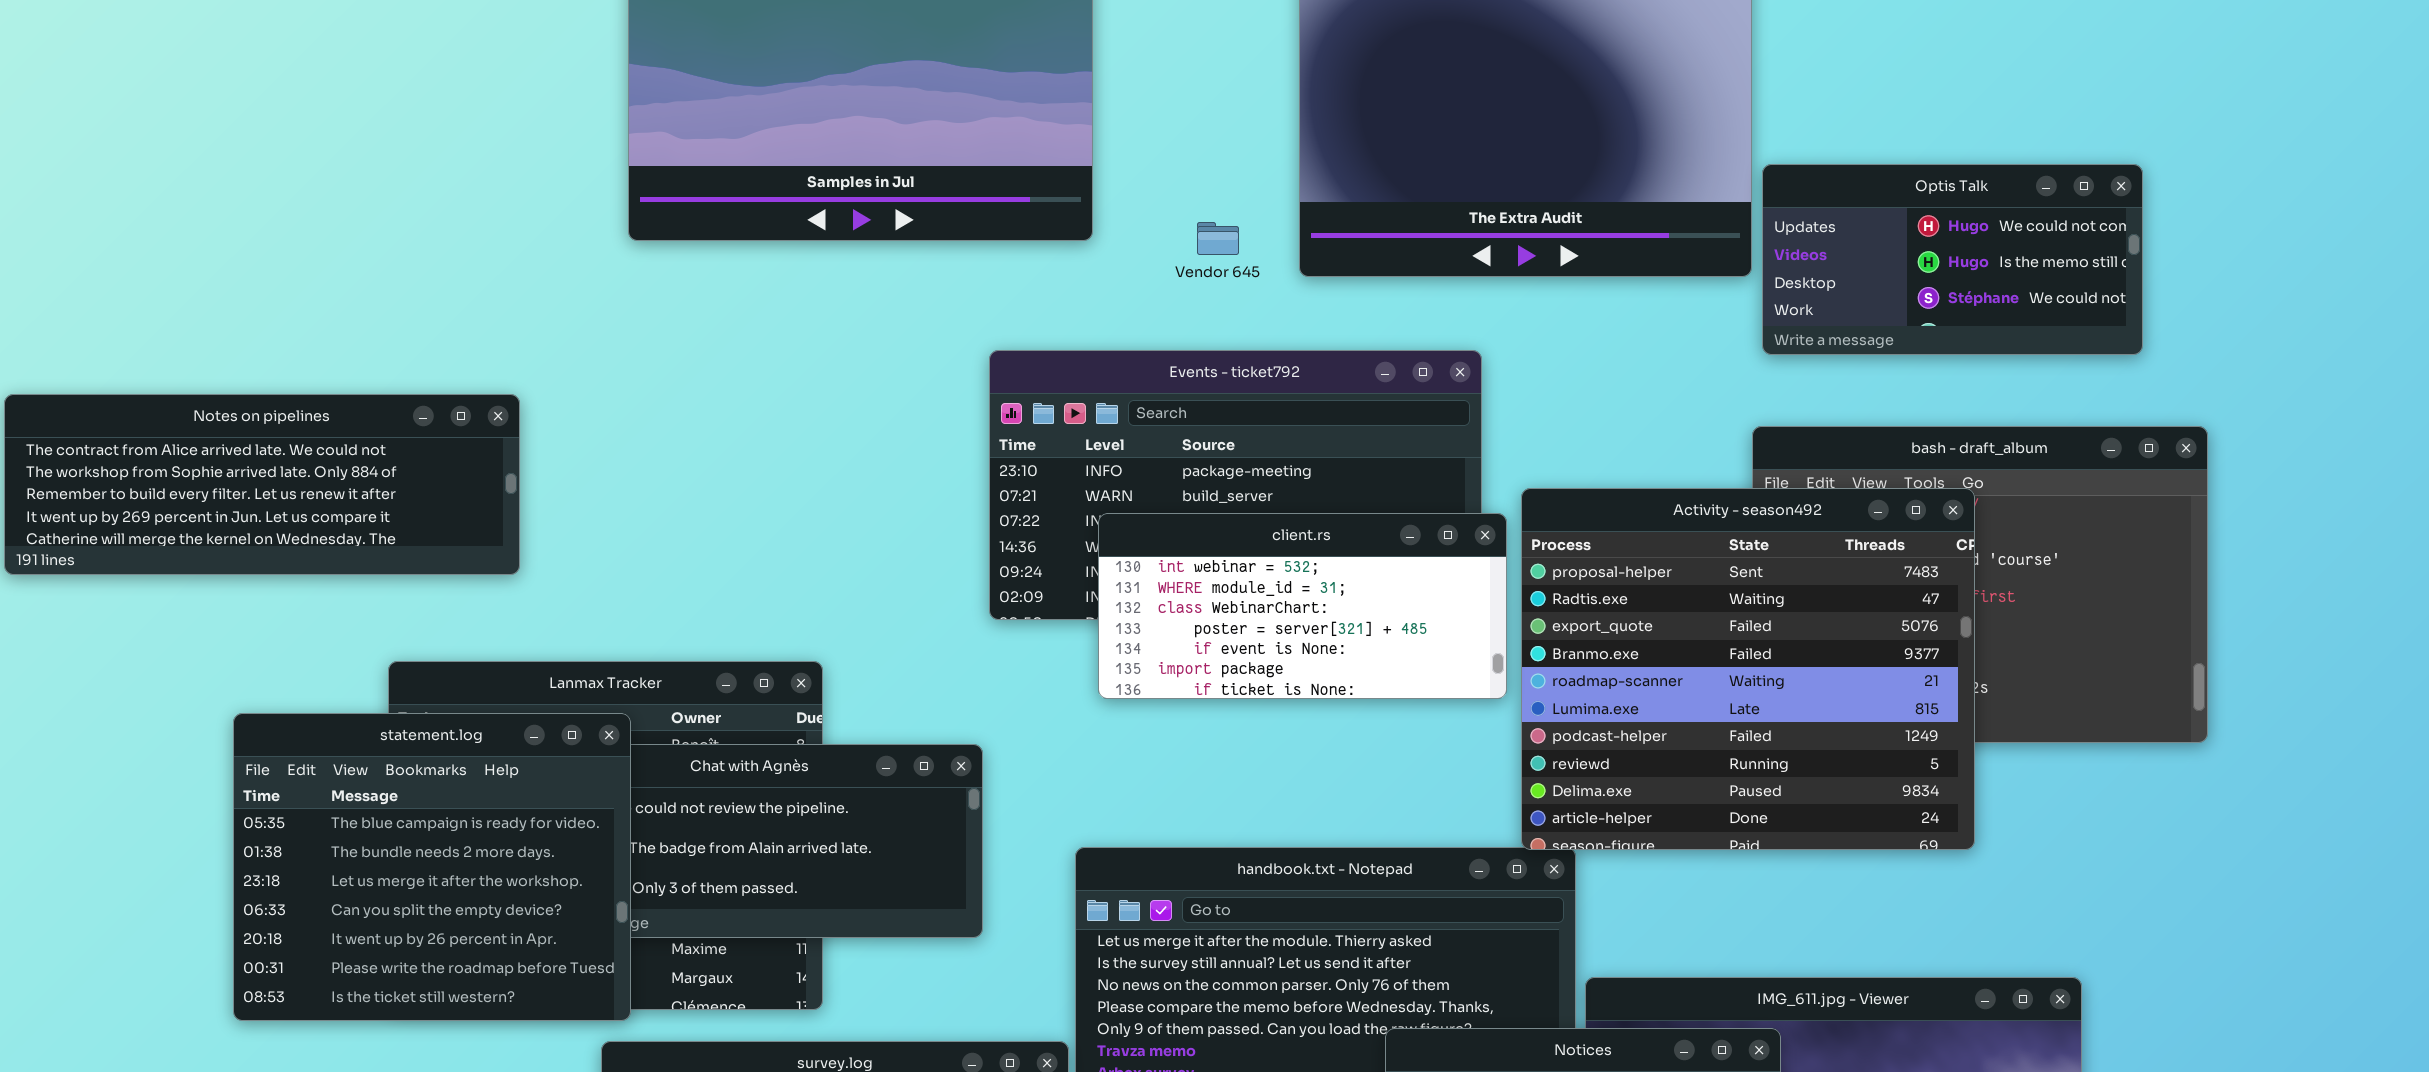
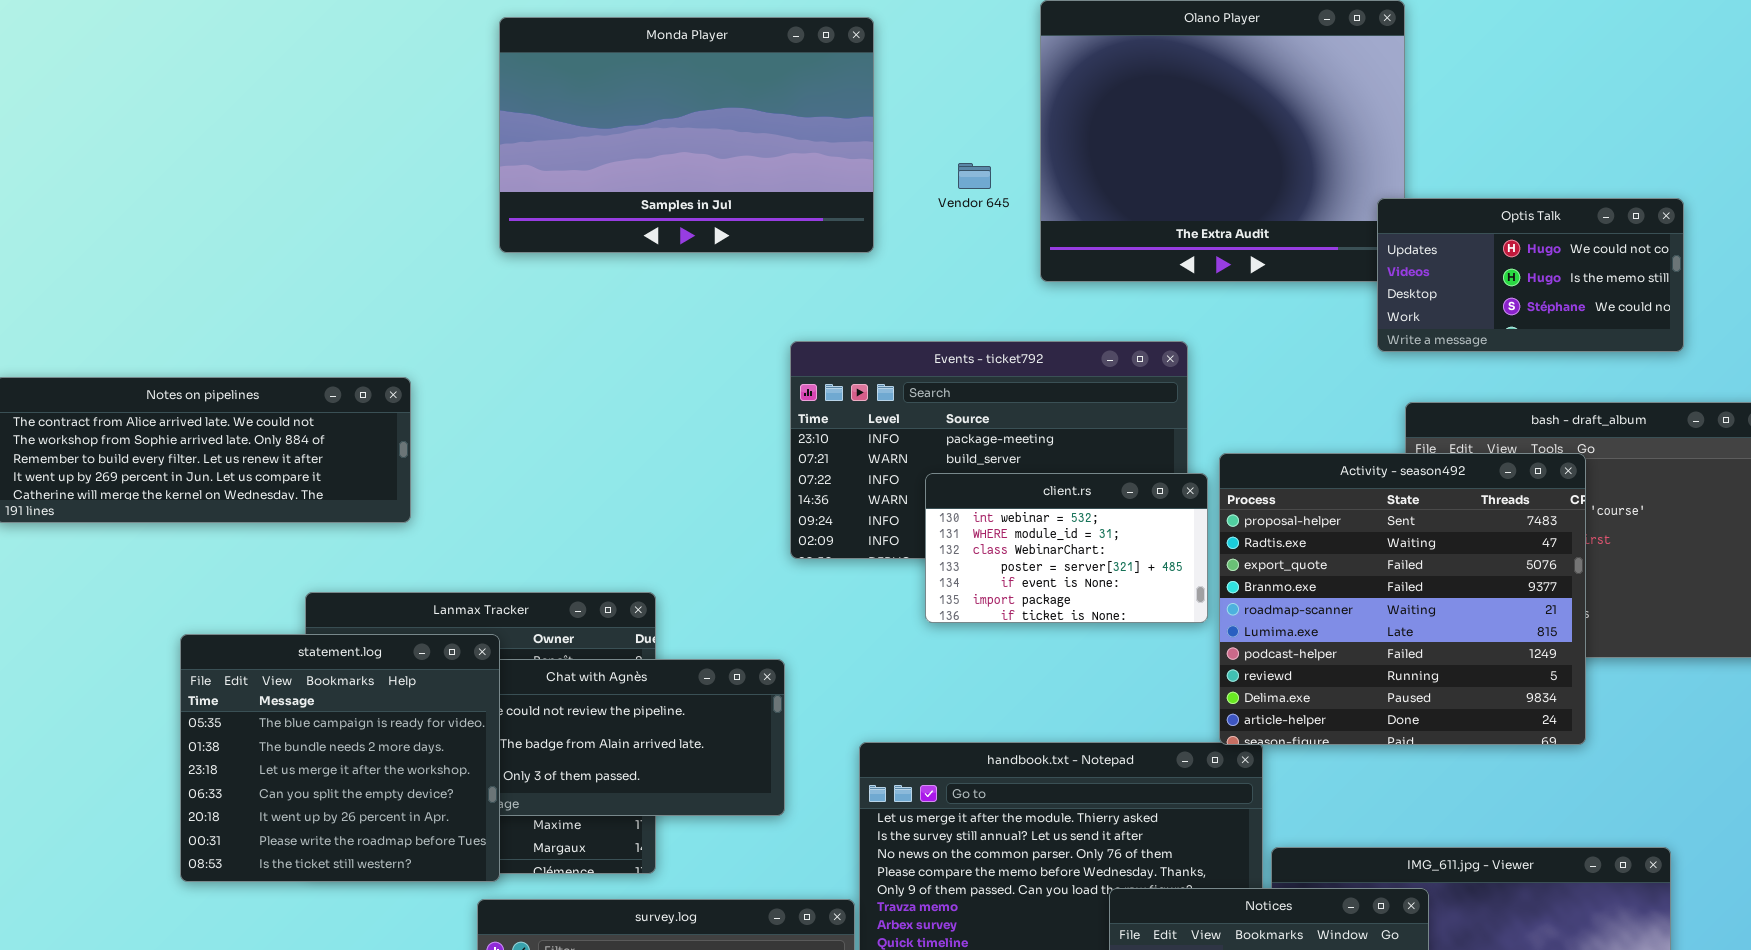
Optis Talk: [1762,164,2143,355] -> [1377,198,1684,352], moved
Vendor 645: [1197,222,1239,255] -> [958,163,991,189], moved
client.rs: [1098,513,1507,699] -> [925,473,1208,623], resized

